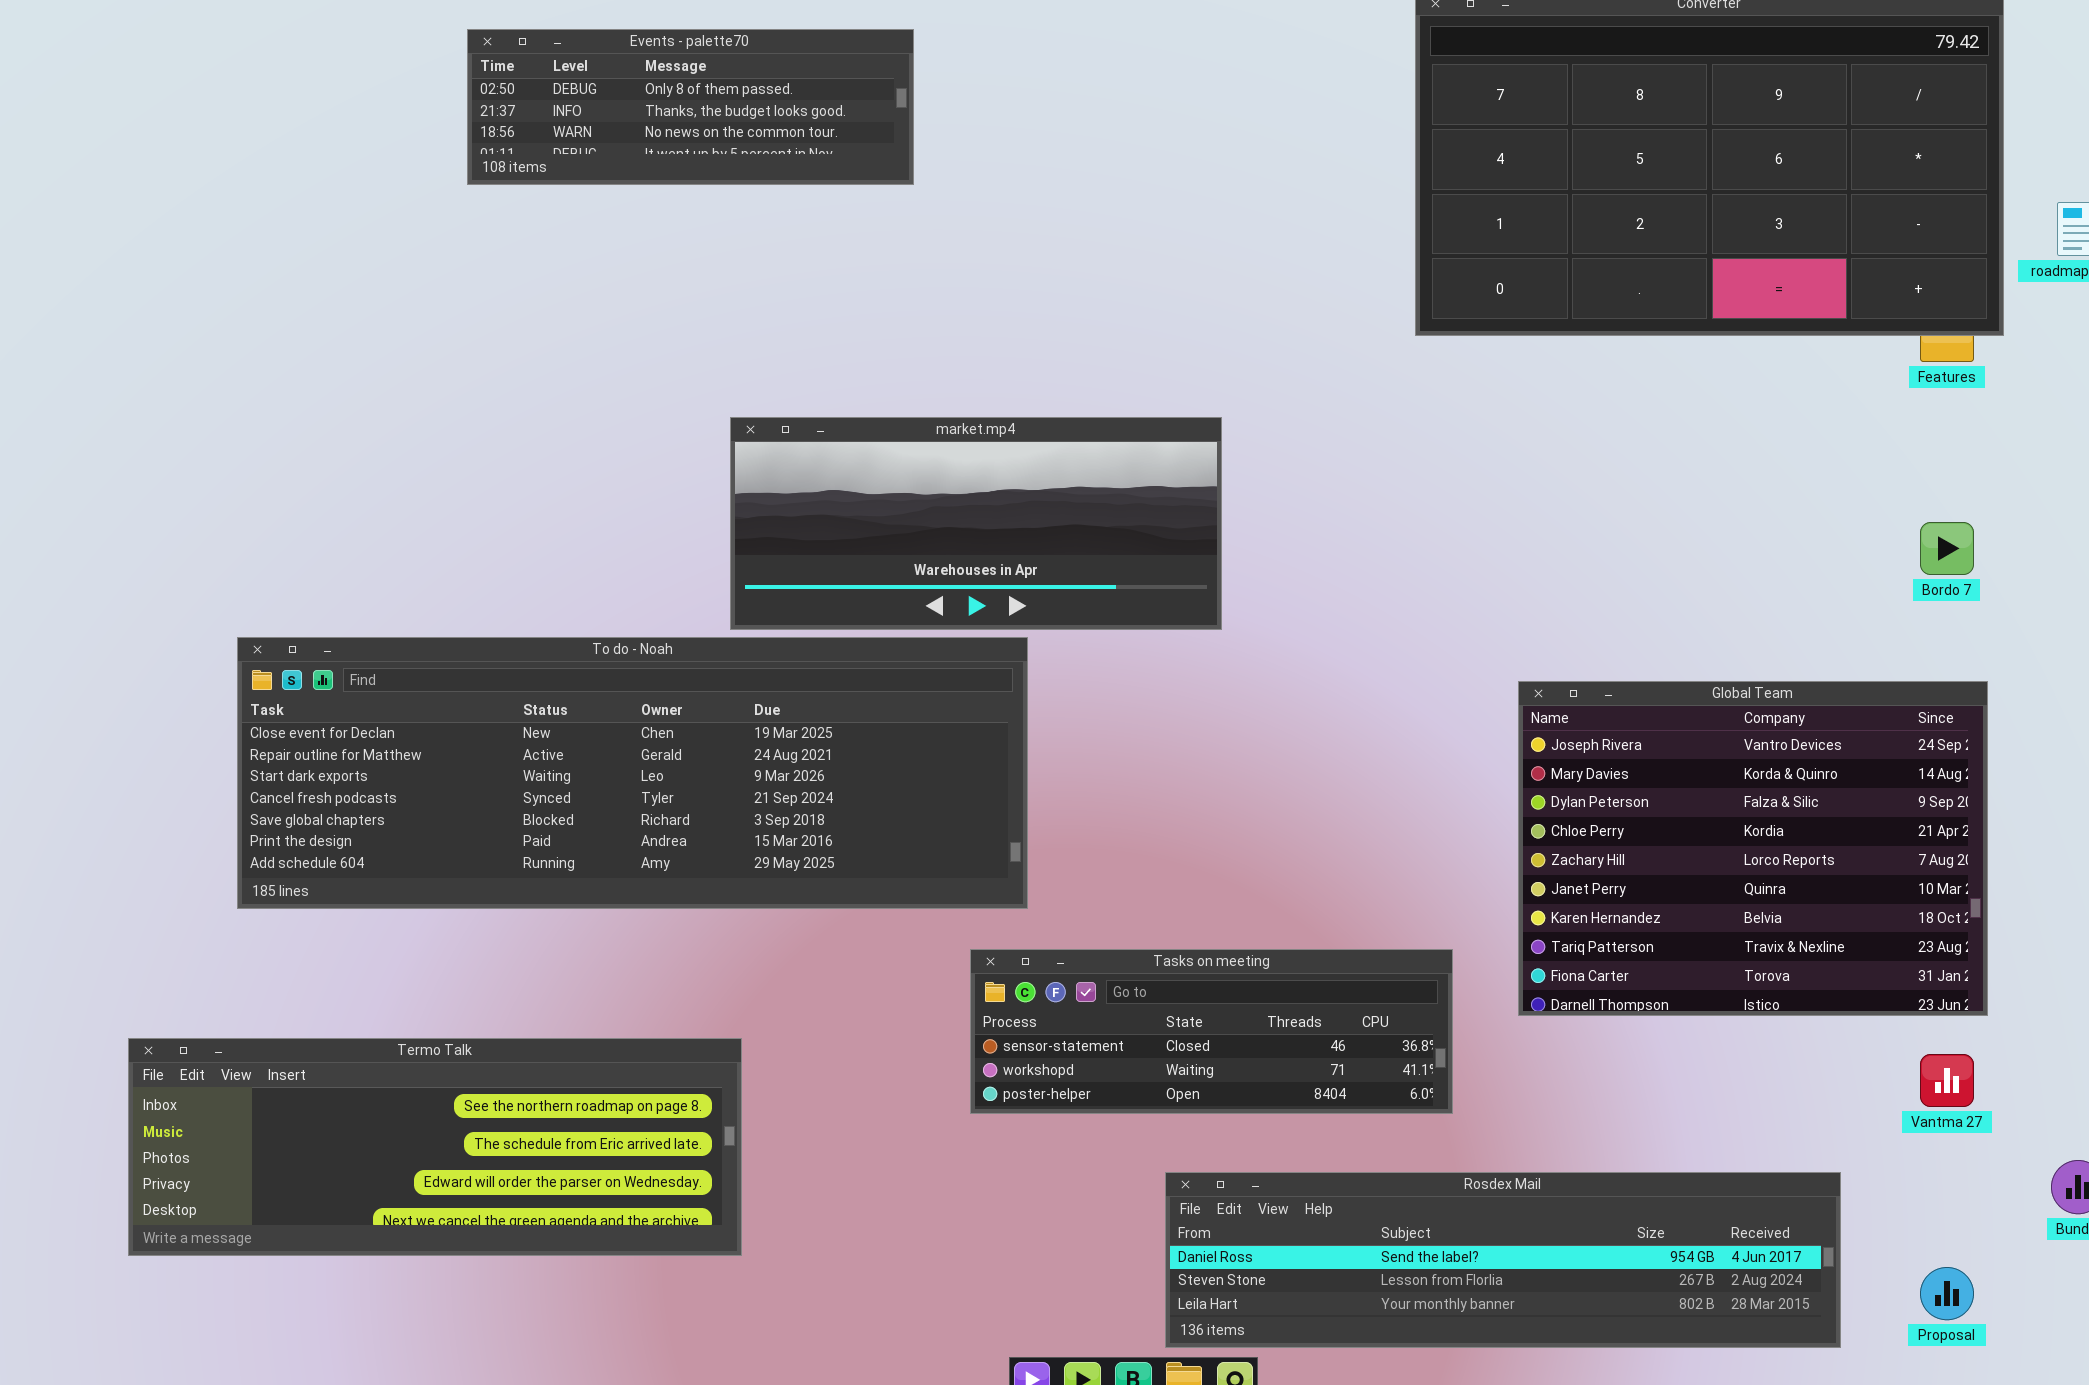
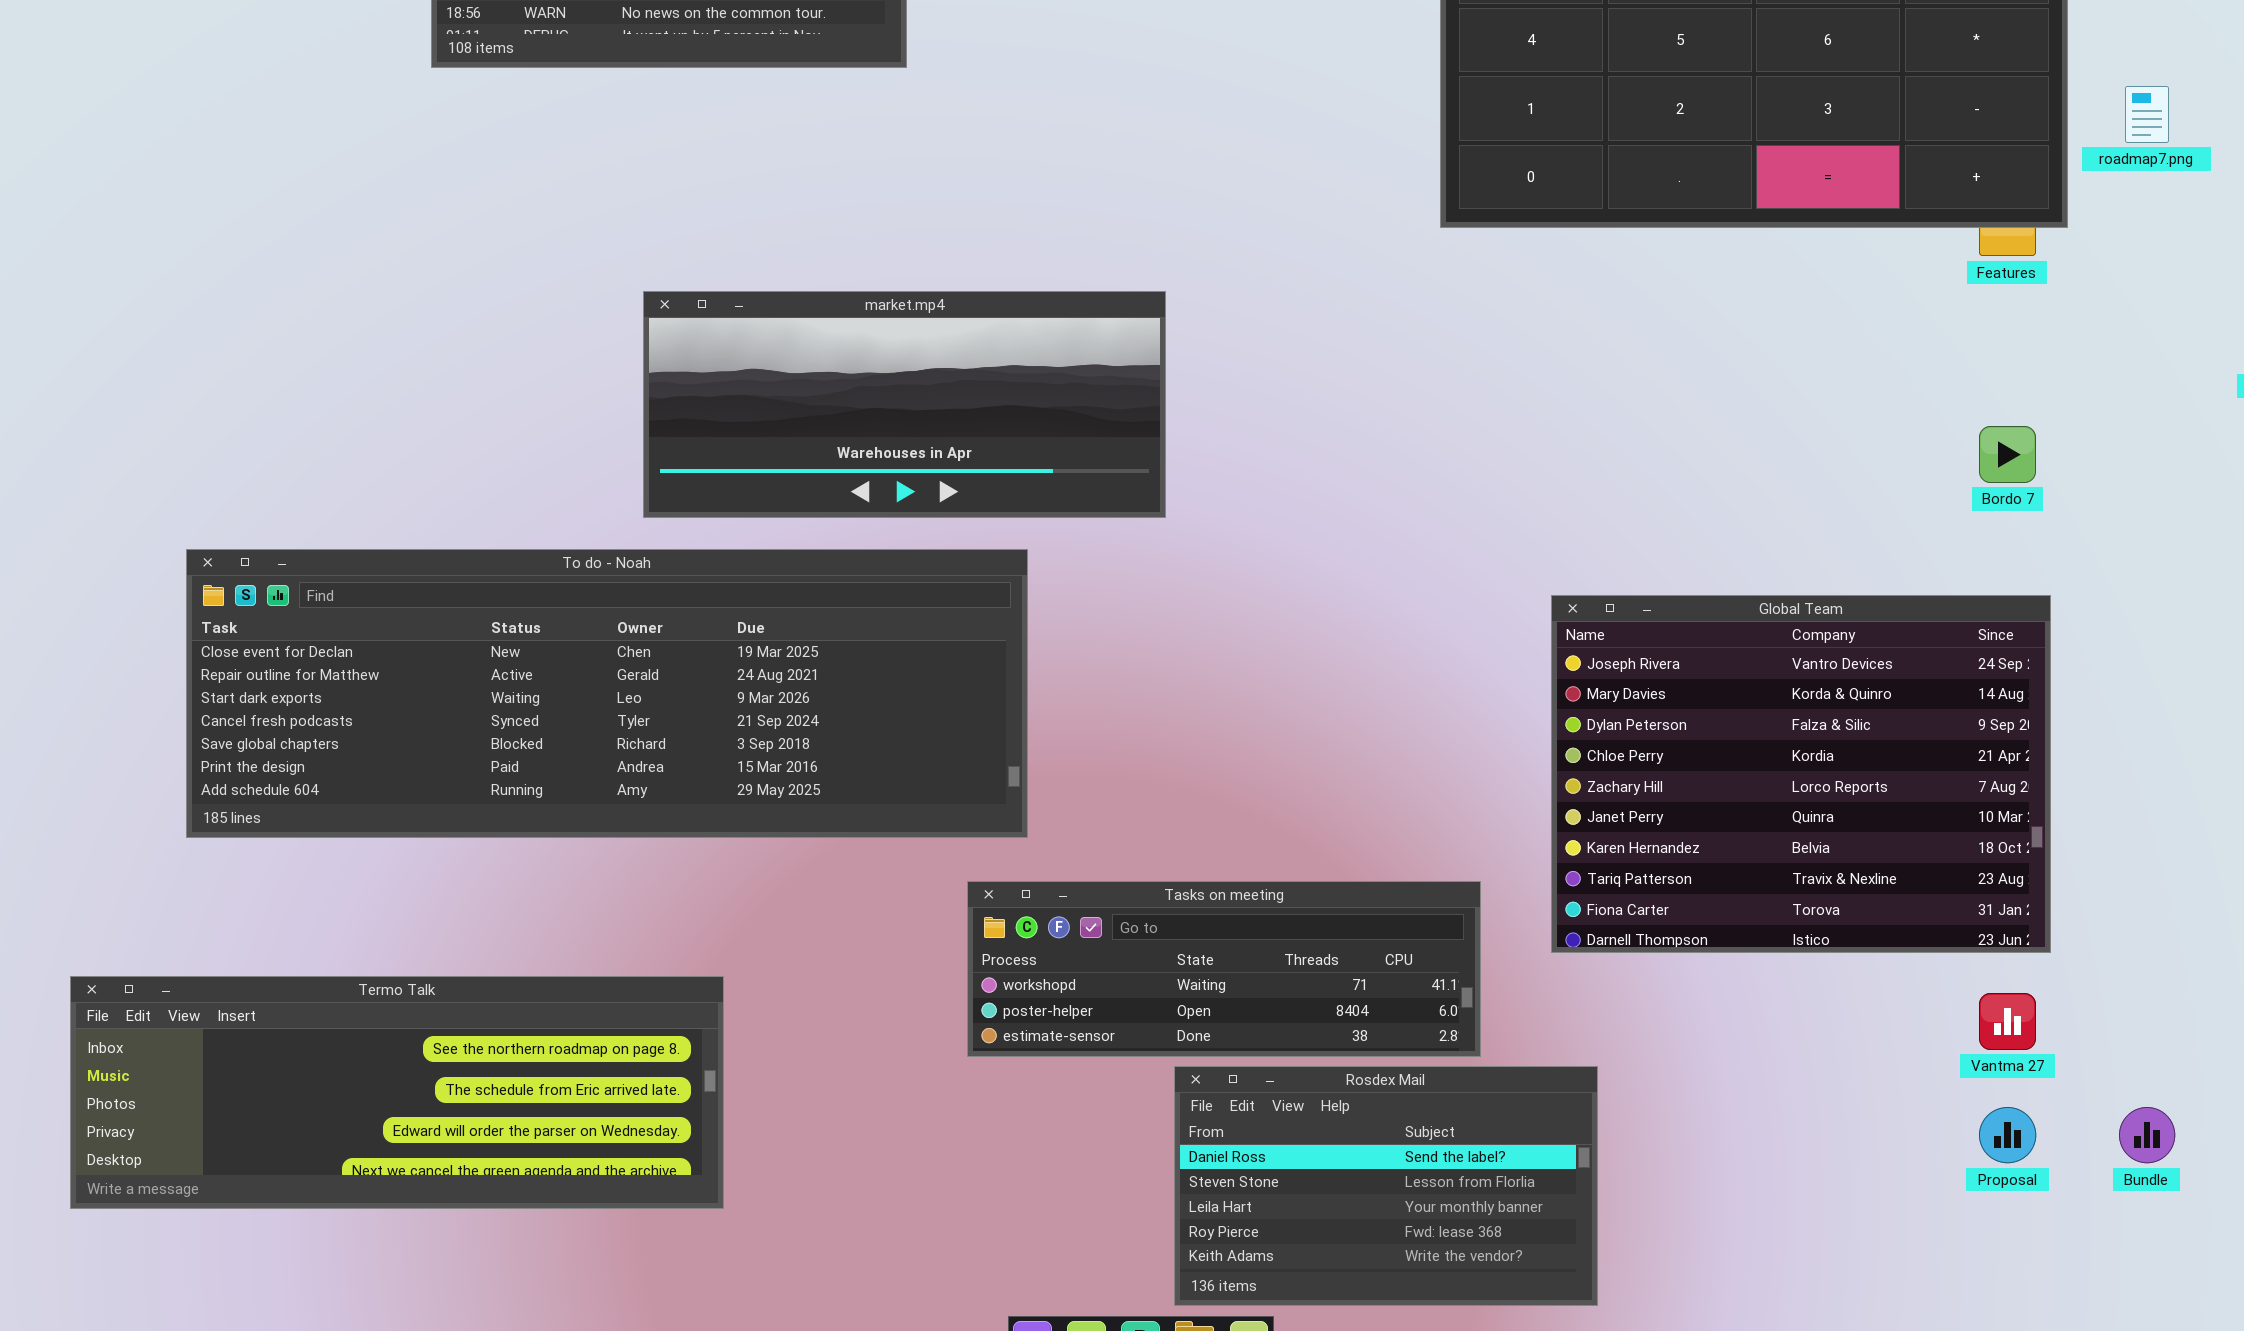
market.mp4: [730,417,1222,630] -> [643,291,1166,518], moved
Tasks on meeting: [970,949,1453,1114] -> [967,881,1481,1057], scrolled down 1 row
Rosdex Mail: [1165,1172,1841,1348] -> [1174,1066,1598,1306], resized
Proposal: [1920,1267,1974,1320] -> [1979,1107,2036,1163], moved

